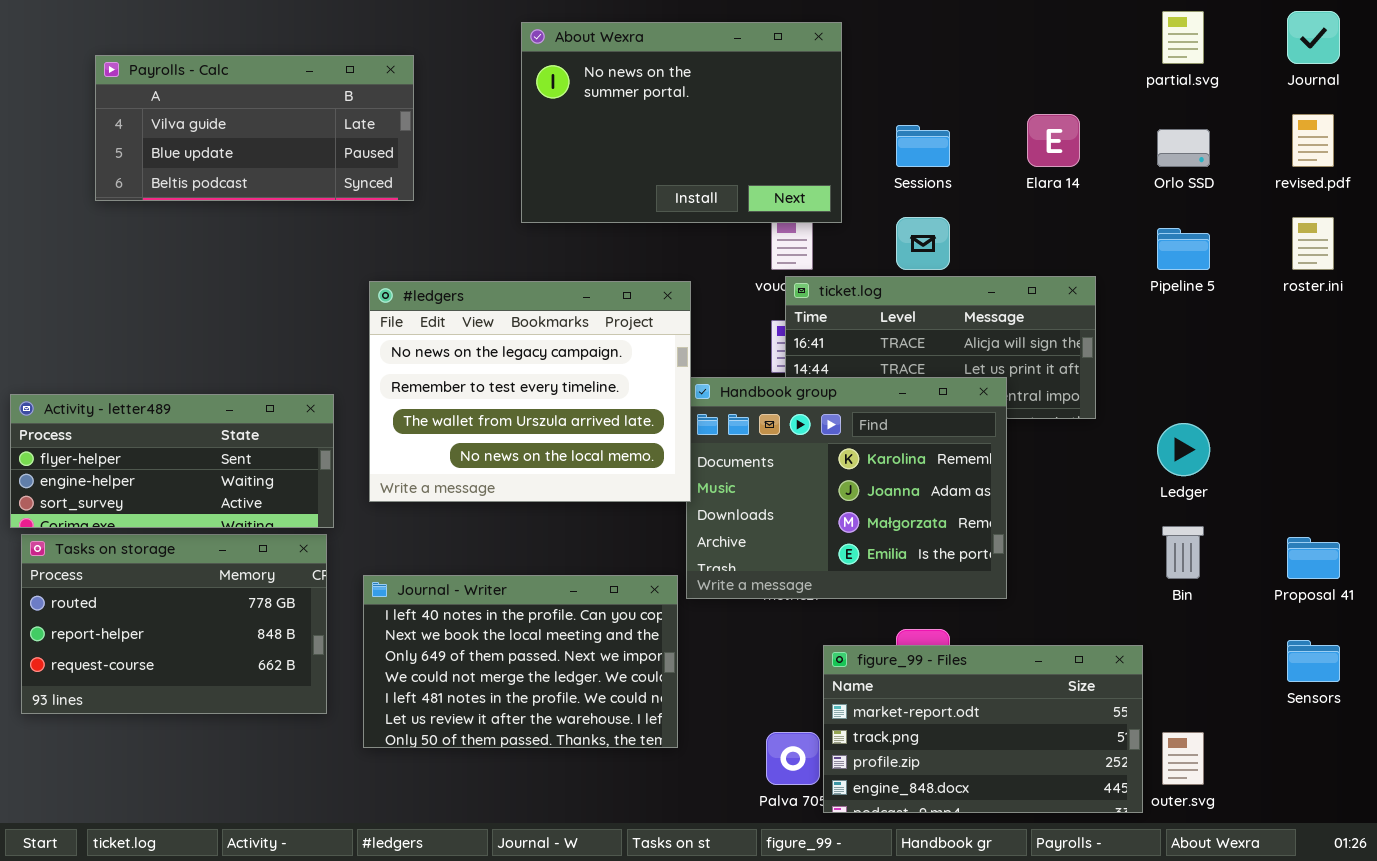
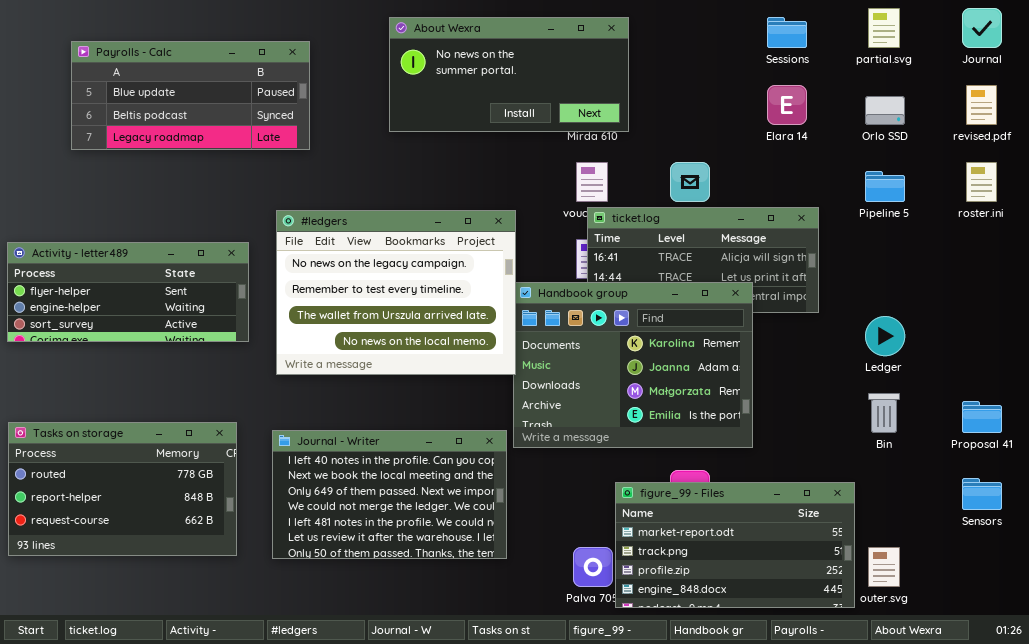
About Wexra: [521,22,842,223] -> [389,17,629,132], resized
Payrolls - Calc: [95,55,414,201] -> [71,41,310,150], scrolled down 1 row
Sessions: [896,125,950,167] -> [767,17,807,48], moved
Activity - letter489: [10,394,334,528] -> [7,242,249,342], moved
Tasks on storage: [21,534,327,714] -> [8,422,237,556], moved

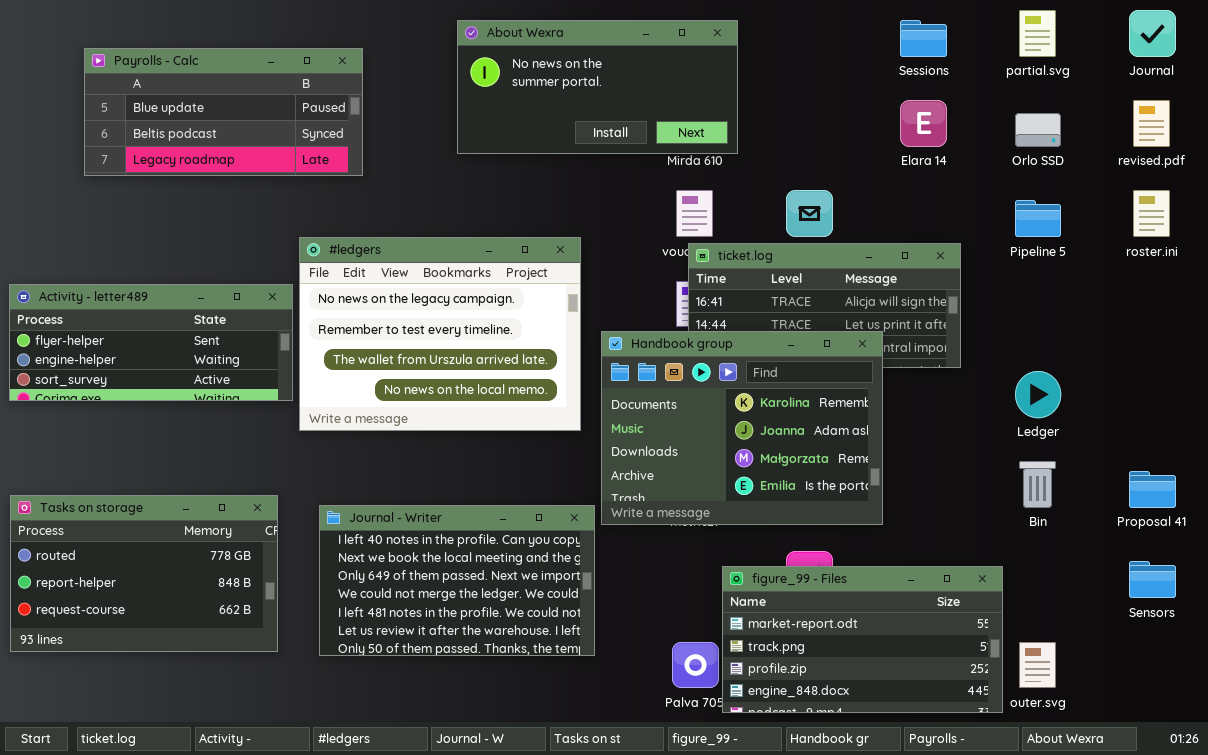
#ledgers: [276,210,516,375] -> [299,237,581,431], moved

